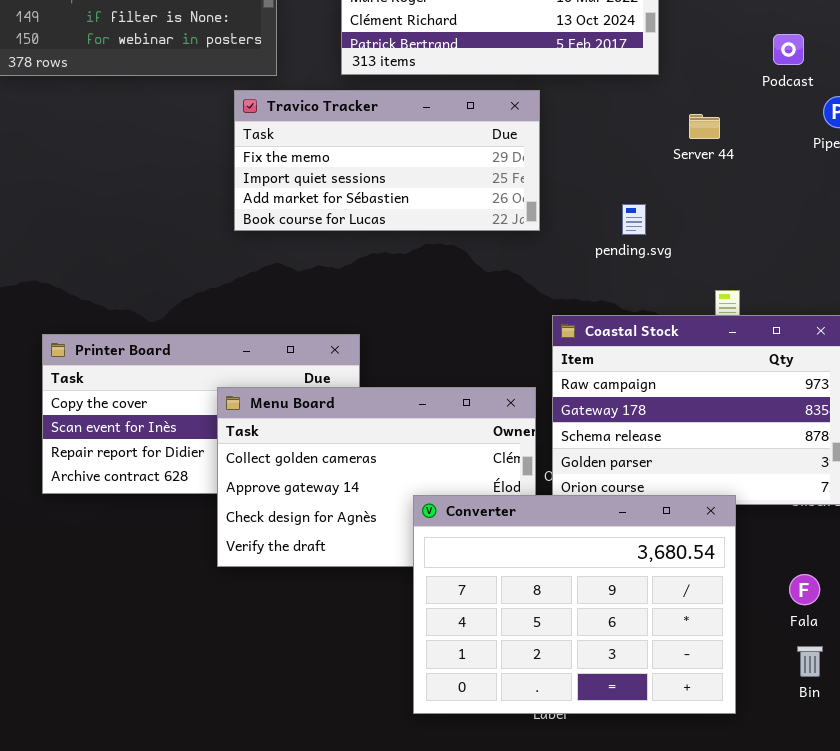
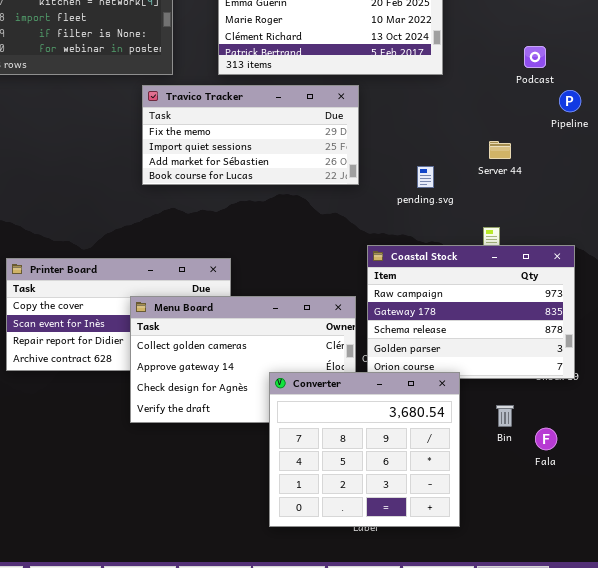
Server 44: [689,114,720,139] -> [489,141,511,159], moved
Converter: [413,495,736,714] -> [269,372,460,527], resized
Bin: [797,646,823,677] -> [496,405,514,427], moved

